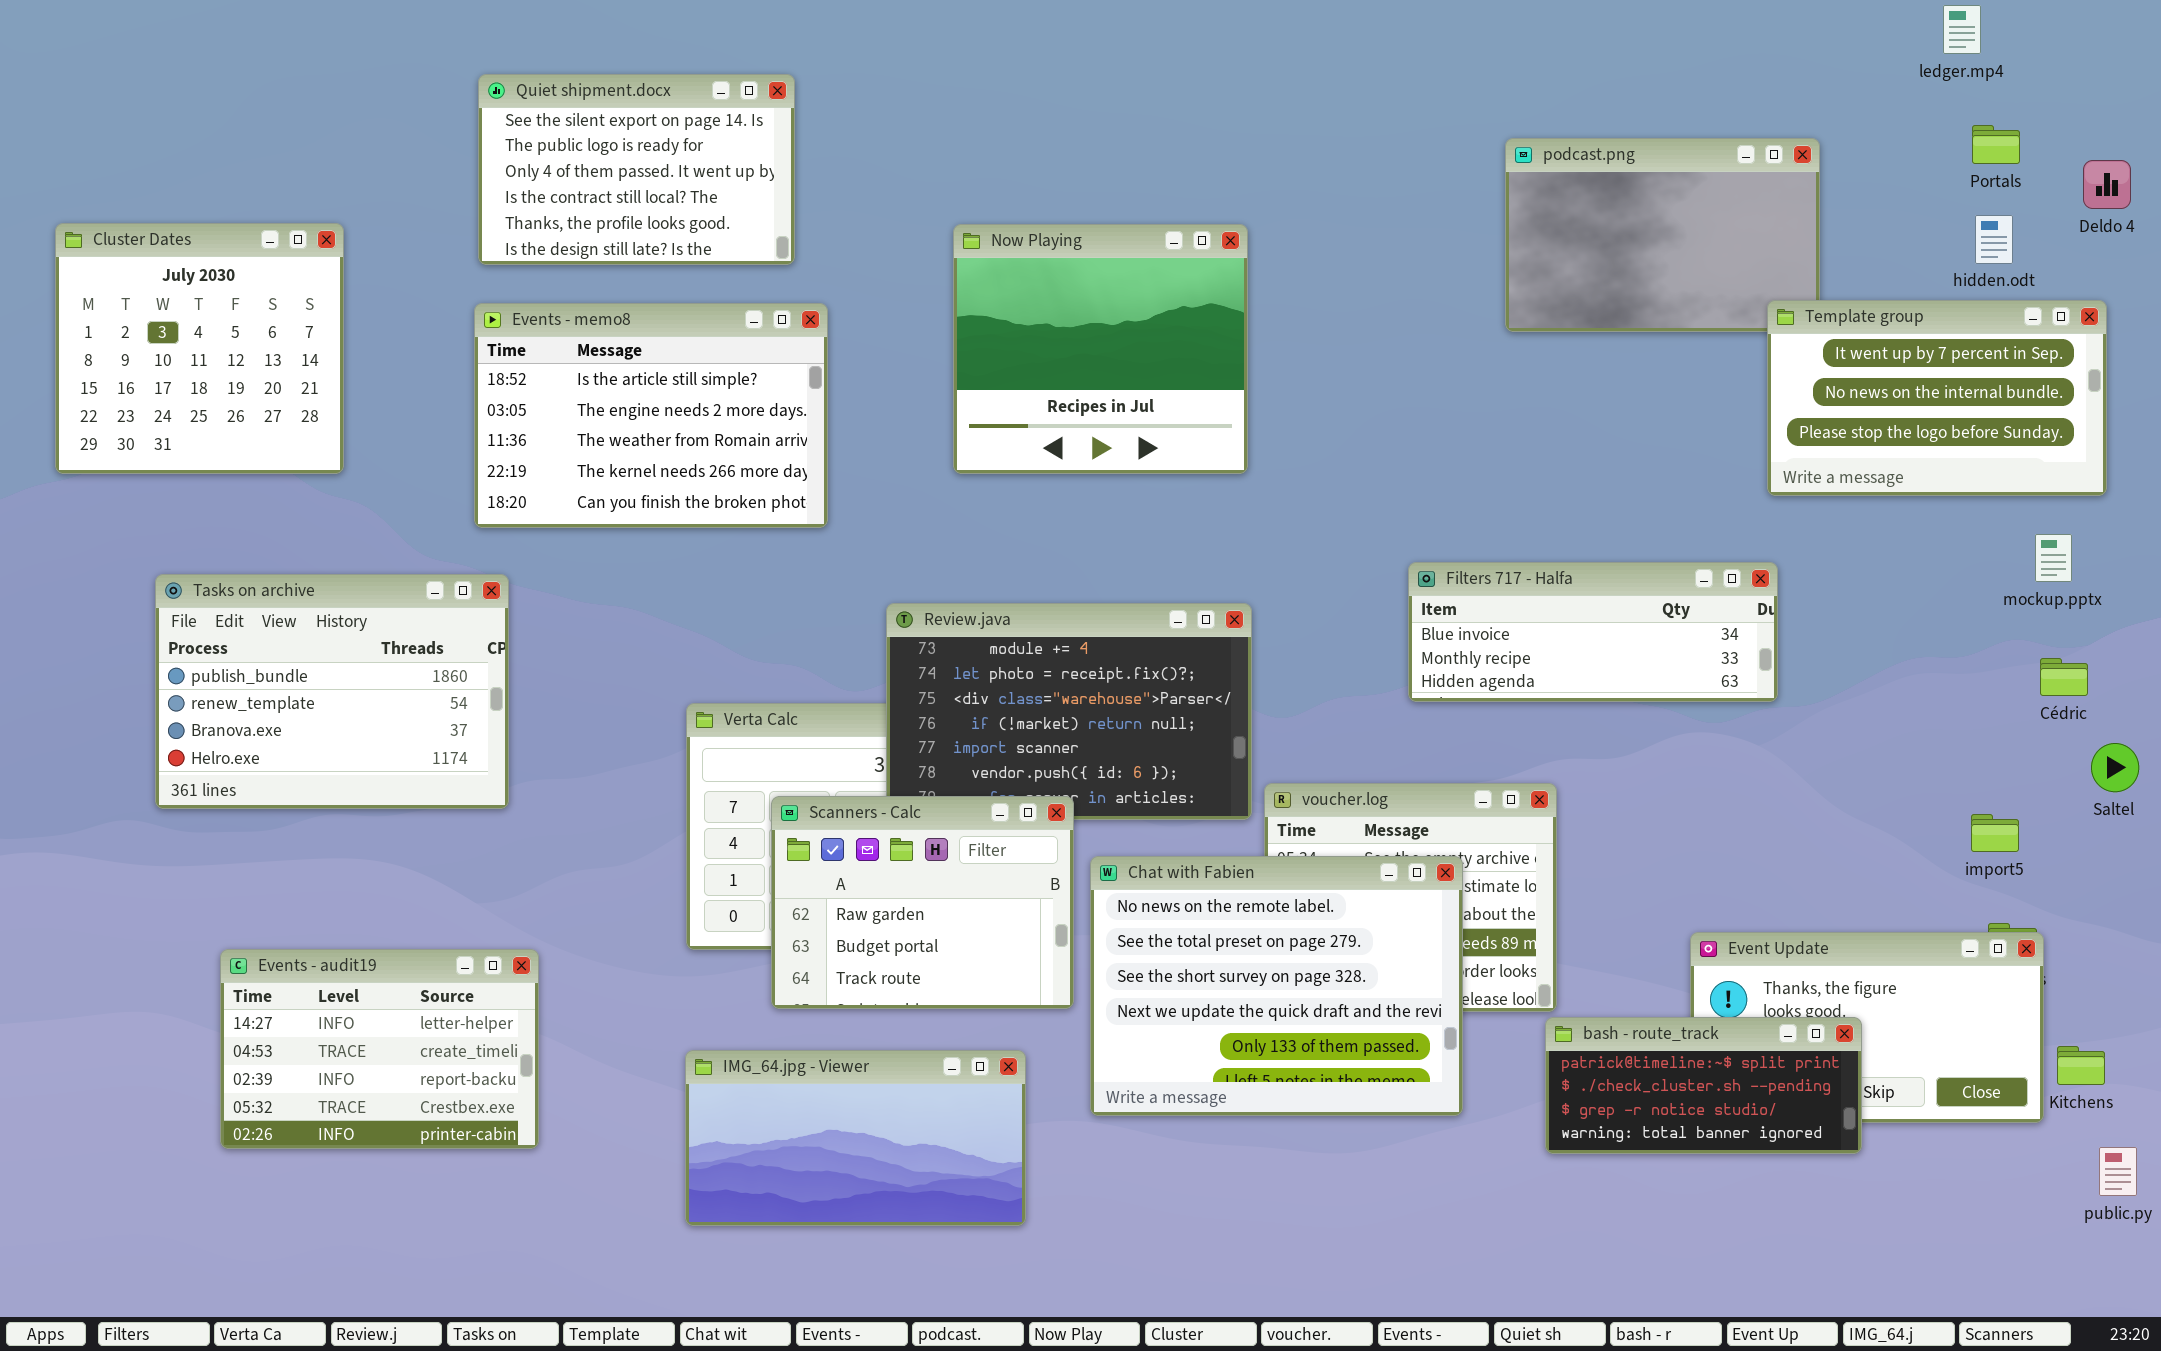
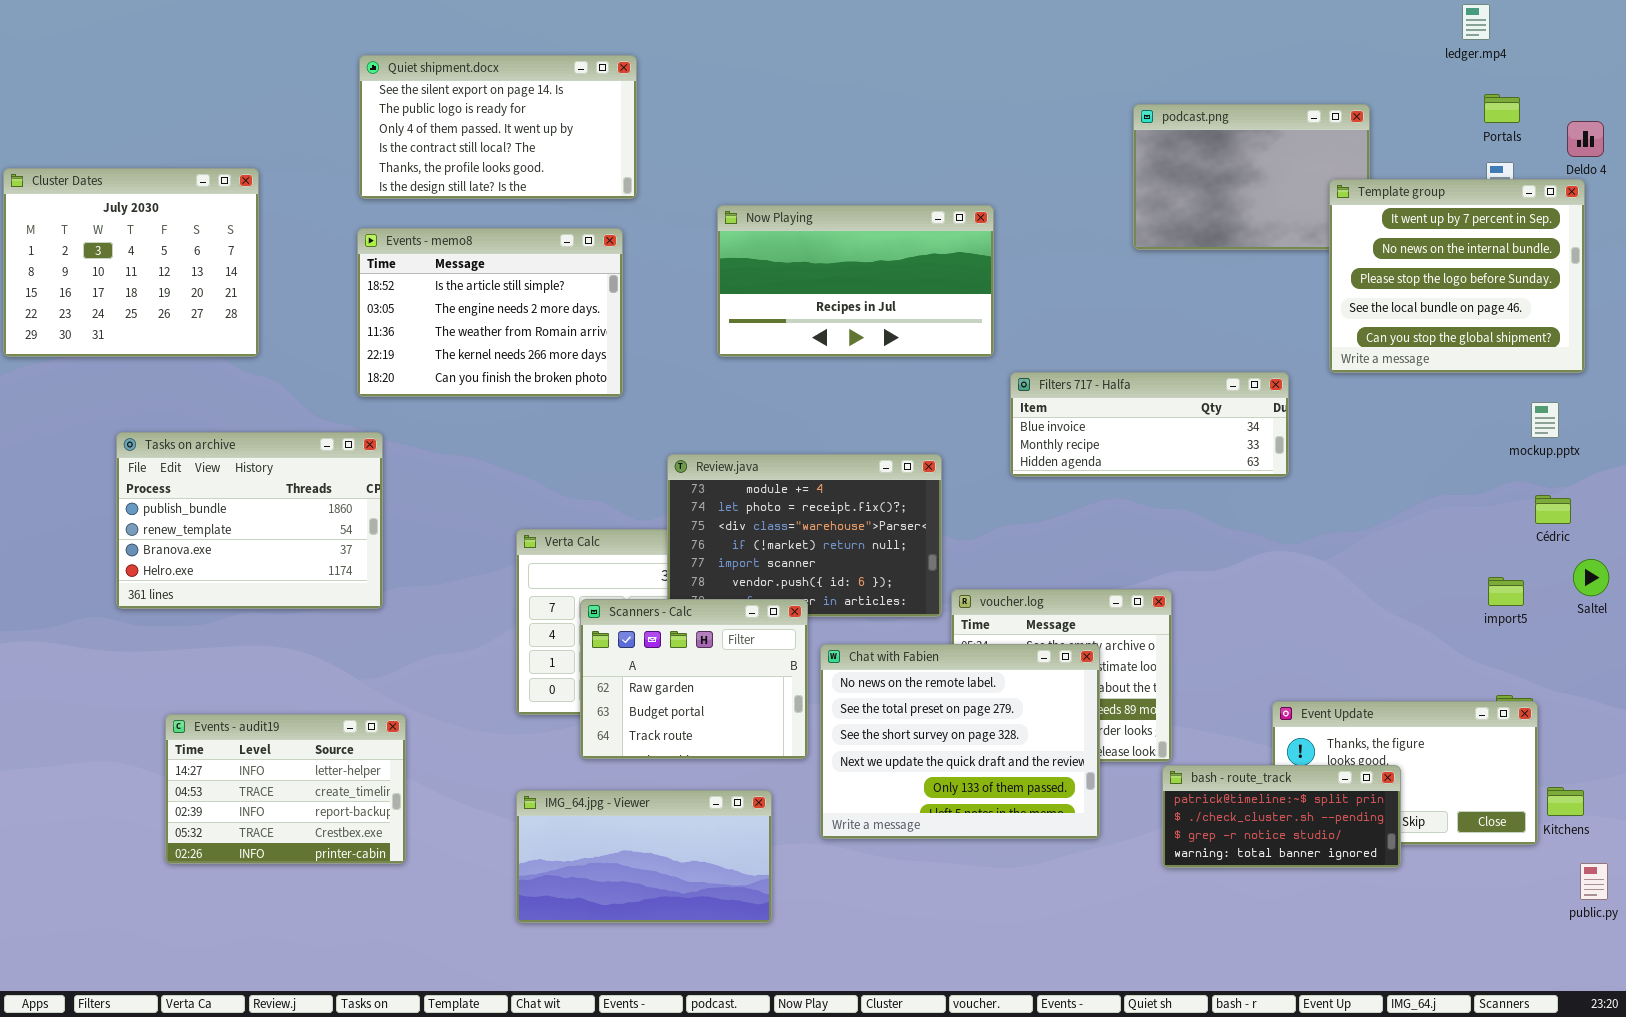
Quiet shipment.docx: [478,74,795,265] -> [359,55,637,199], resized
Cluster Dates: [55,223,344,474] -> [3,168,259,357], resized
Now Playing: [953,224,1248,474] -> [717,205,994,357], resized
Template group: [1767,300,2107,496] -> [1329,179,1585,373], resized
Filters 717 - Halfa: [1408,562,1778,702] -> [1010,372,1289,477], moved
import5: [1971,814,2019,852] -> [1488,577,1524,606], moved

